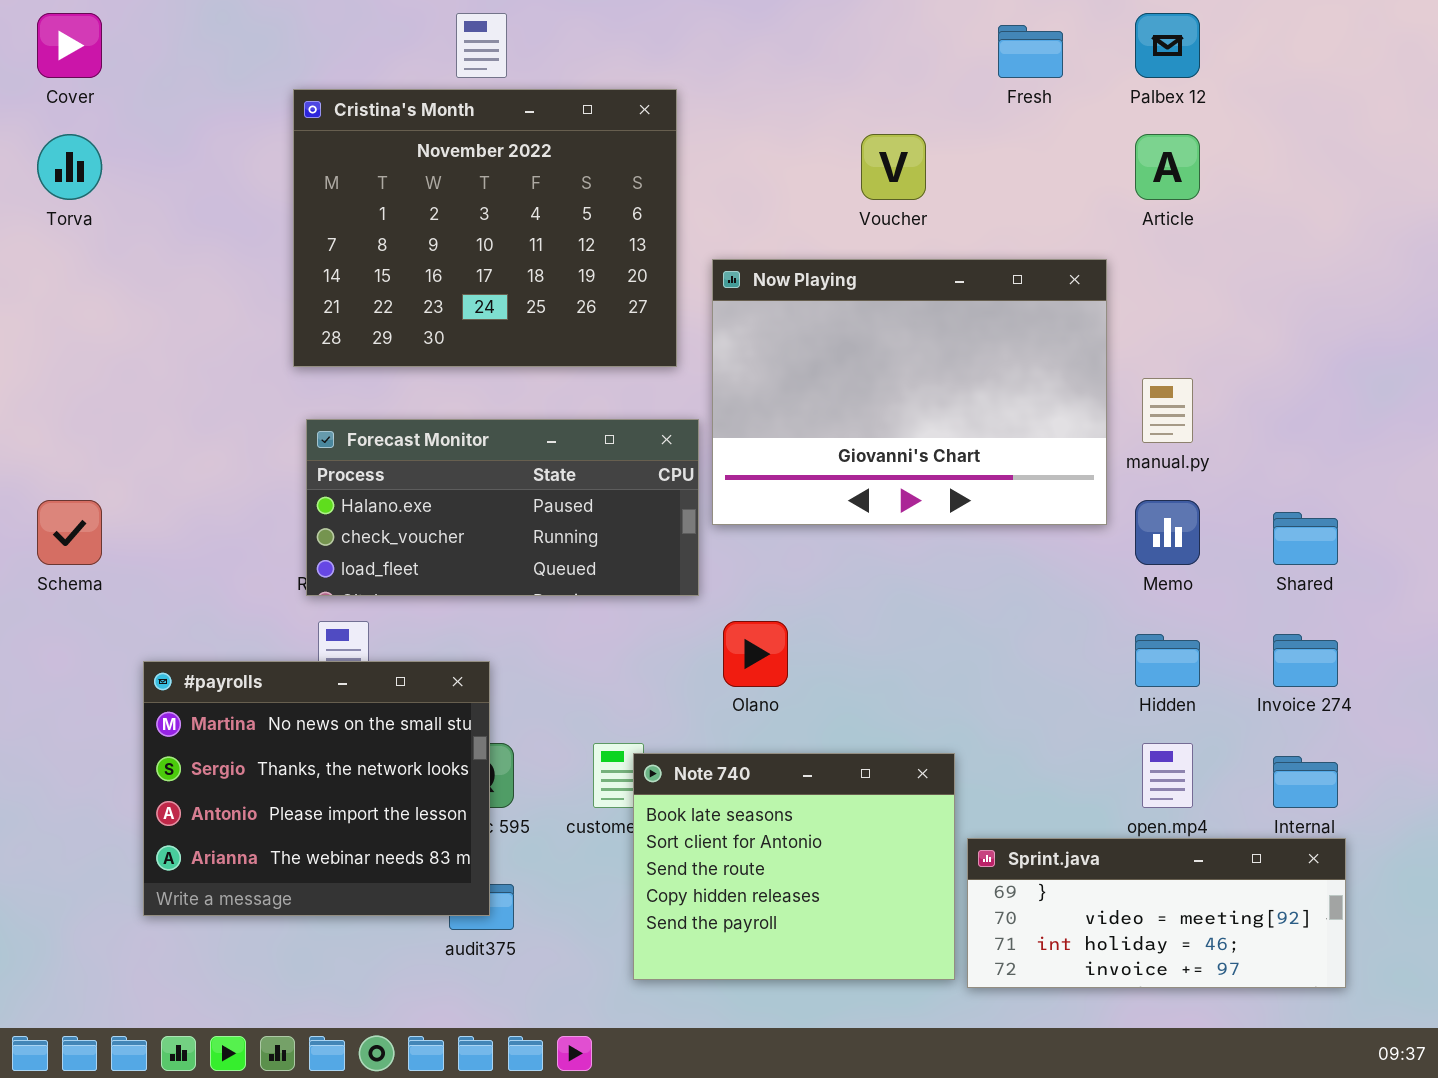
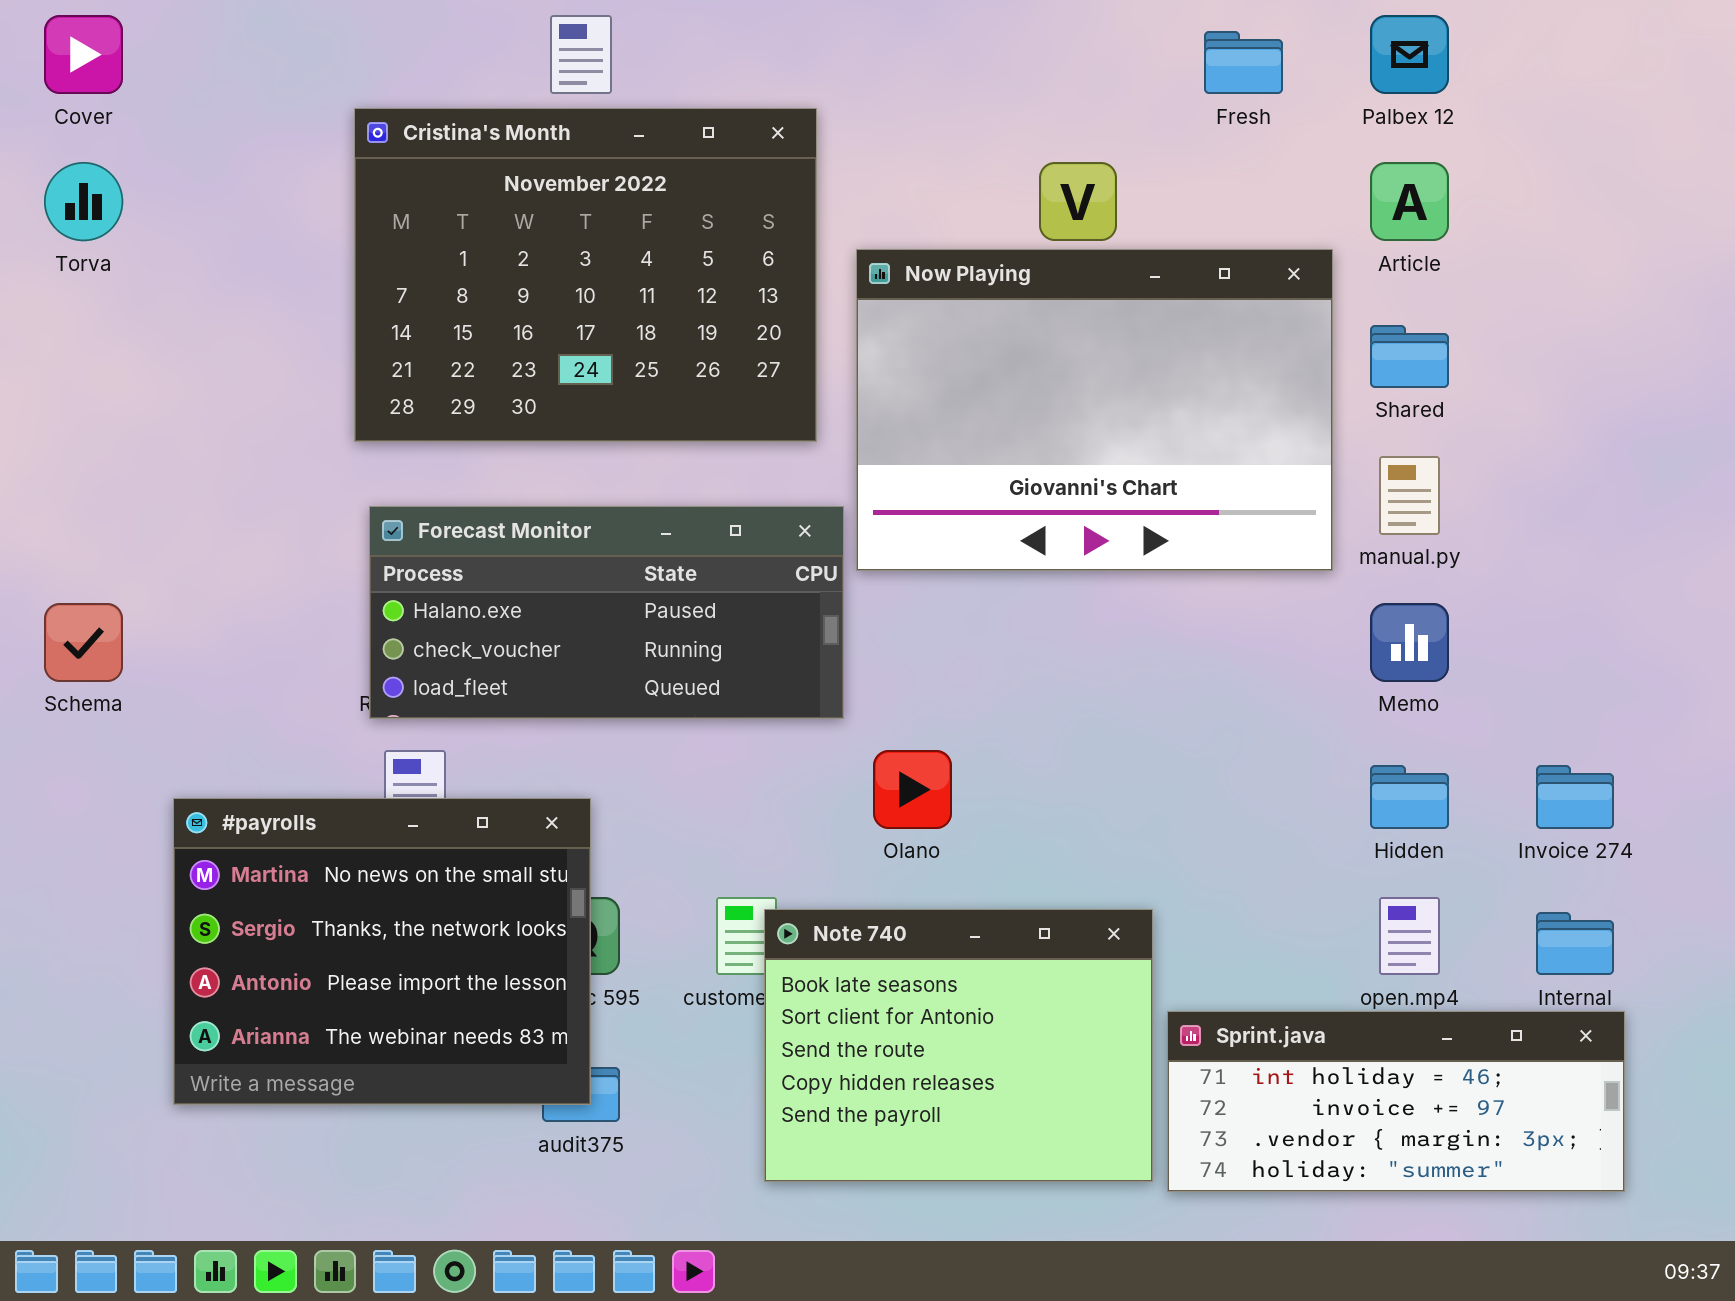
Now Playing: [712,259,1107,525] -> [856,249,1333,571], moved
Shared: [1273,512,1338,565] -> [1370,325,1449,388], moved
Sprint.java: [967,838,1346,988] -> [1167,1011,1625,1192], scrolled down 2 rows

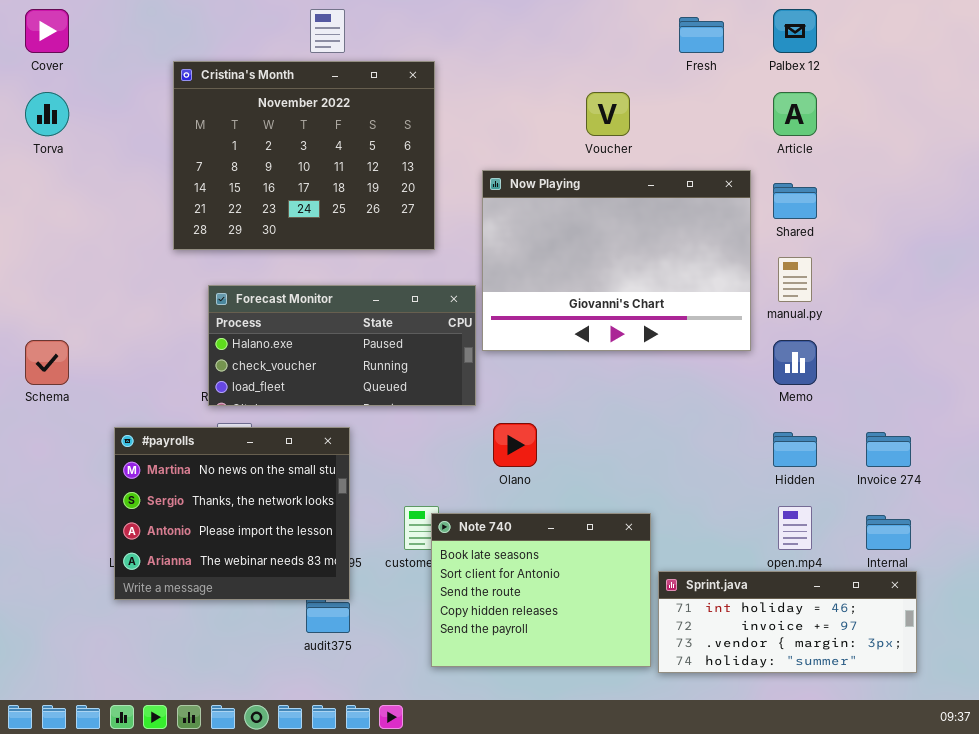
Cristina's Month: [354,108,817,442] -> [173,61,435,250], moved
Now Playing: [856,249,1333,571] -> [482,170,751,351], moved
#payrolls: [173,798,591,1105] -> [114,427,350,600], moved

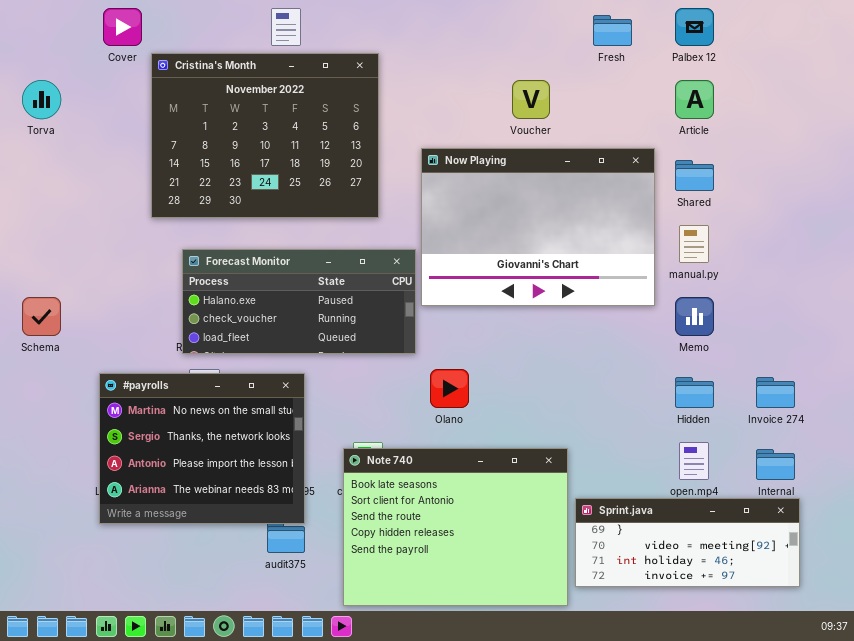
Cover: [25,9,69,53] -> [103,8,142,46], moved
Note 740: [431,513,651,667] -> [343,448,568,606], resized
Sprint.java: [658,571,917,673] -> [575,498,800,587], scrolled up 2 rows

